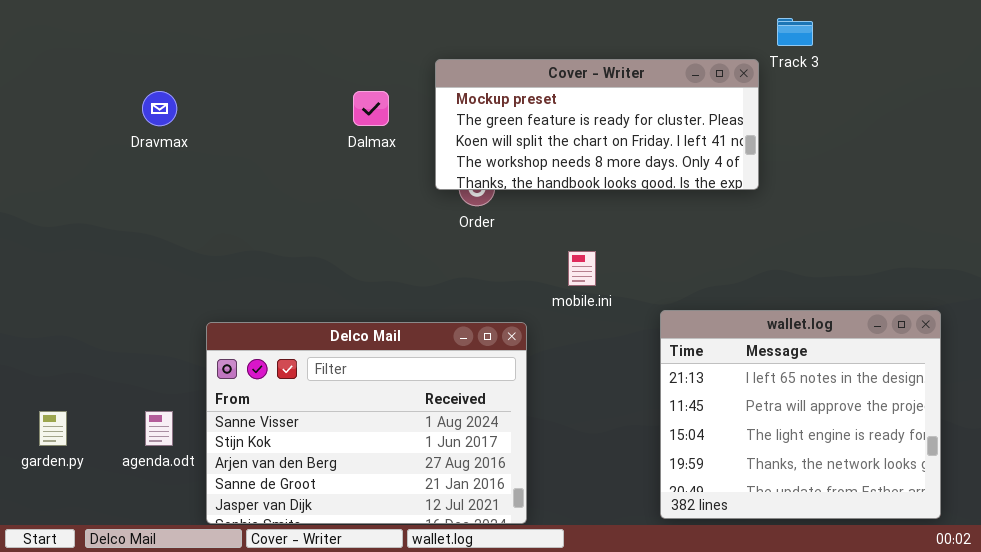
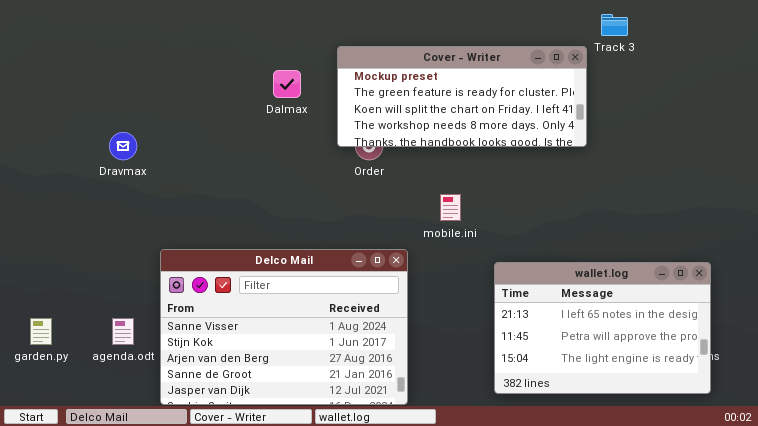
Dravmax: [142,91,177,126] -> [109,132,137,160], moved
wallet.log: [660,310,941,519] -> [494,262,711,394], moved, resized

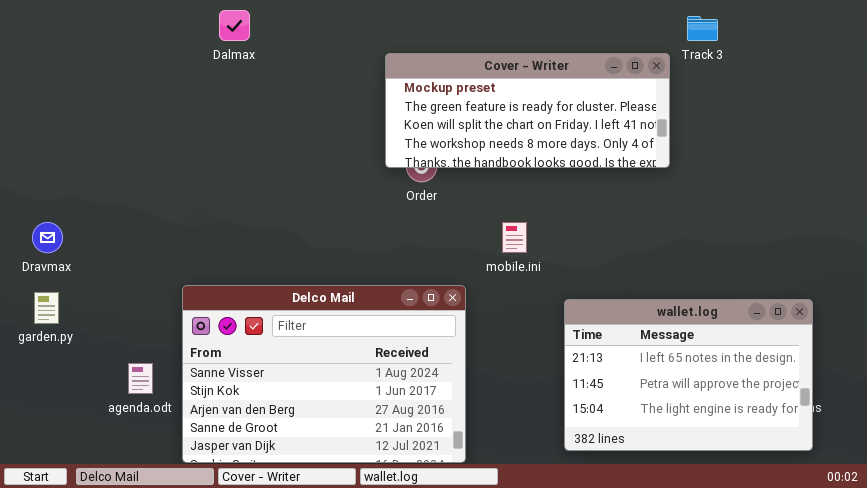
Dalmax: [273,70,301,98] -> [219,10,250,41], moved
Dravmax: [109,132,137,160] -> [32,222,63,253], moved
garden.py: [30,318,52,345] -> [34,292,59,324], moved

